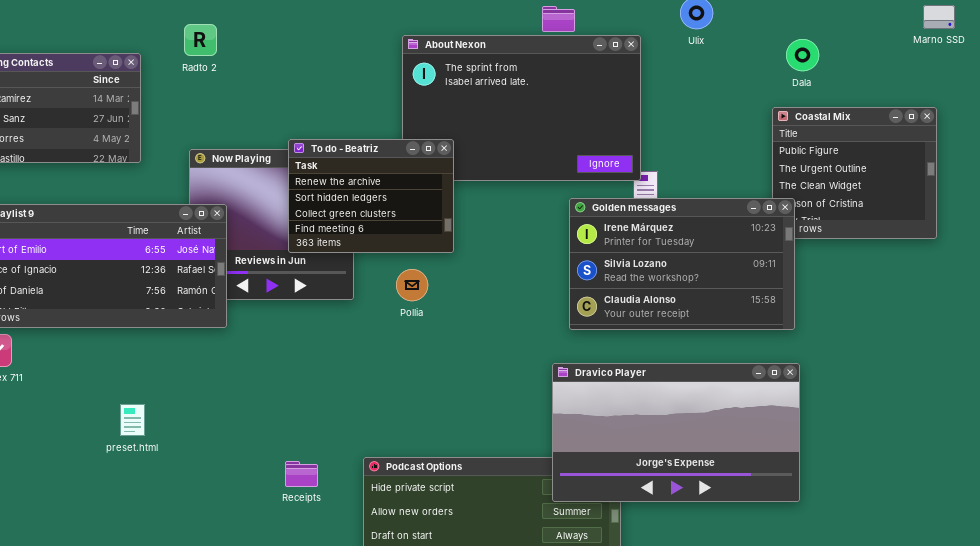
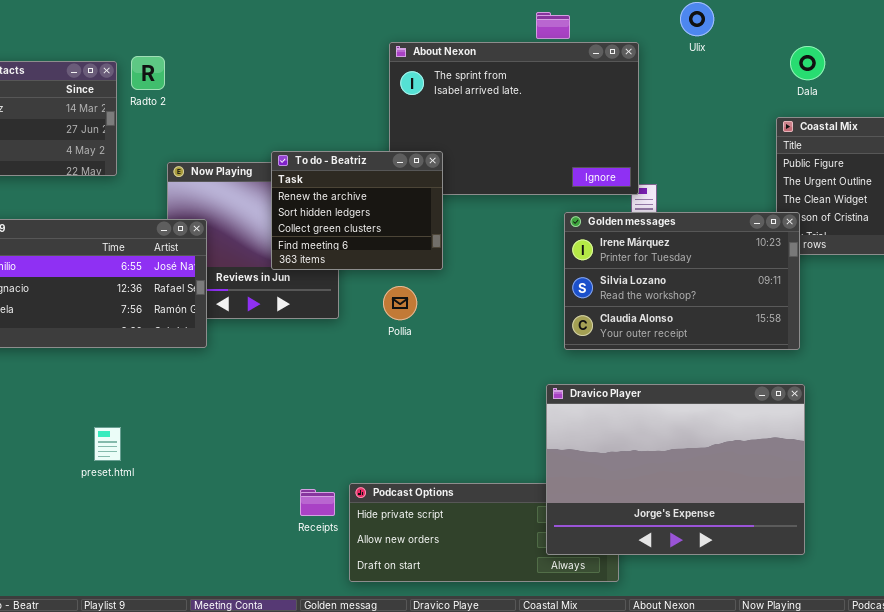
Radto 2: [184,24,217,56] -> [131,56,165,90], moved
Dravico Player: [552,363,800,502] -> [546,384,805,555], resized
Receipts: [285,461,318,487] -> [300,489,335,516], moved

